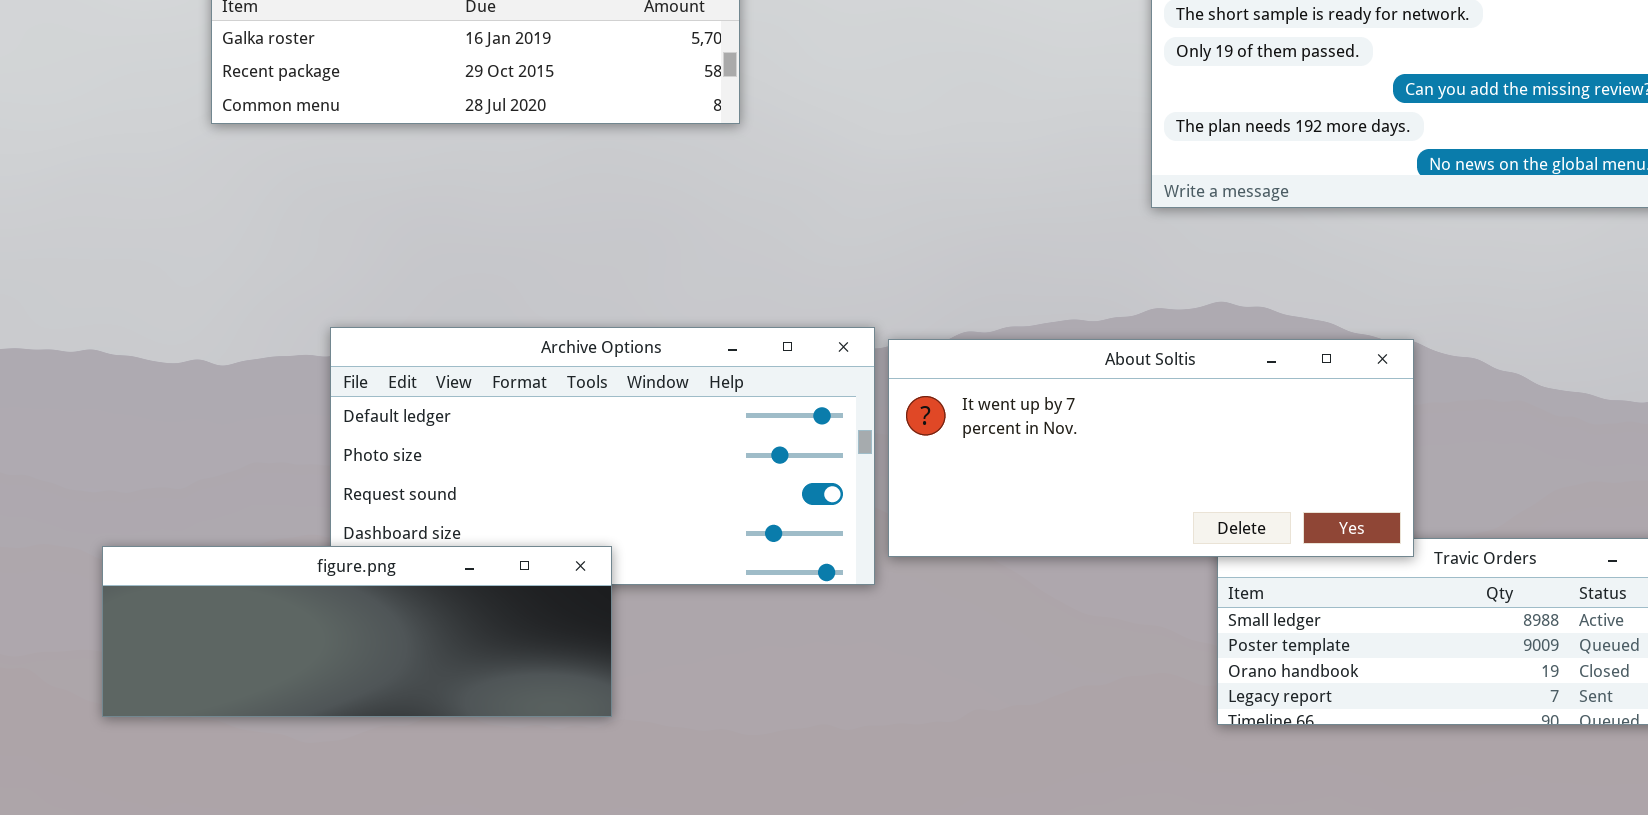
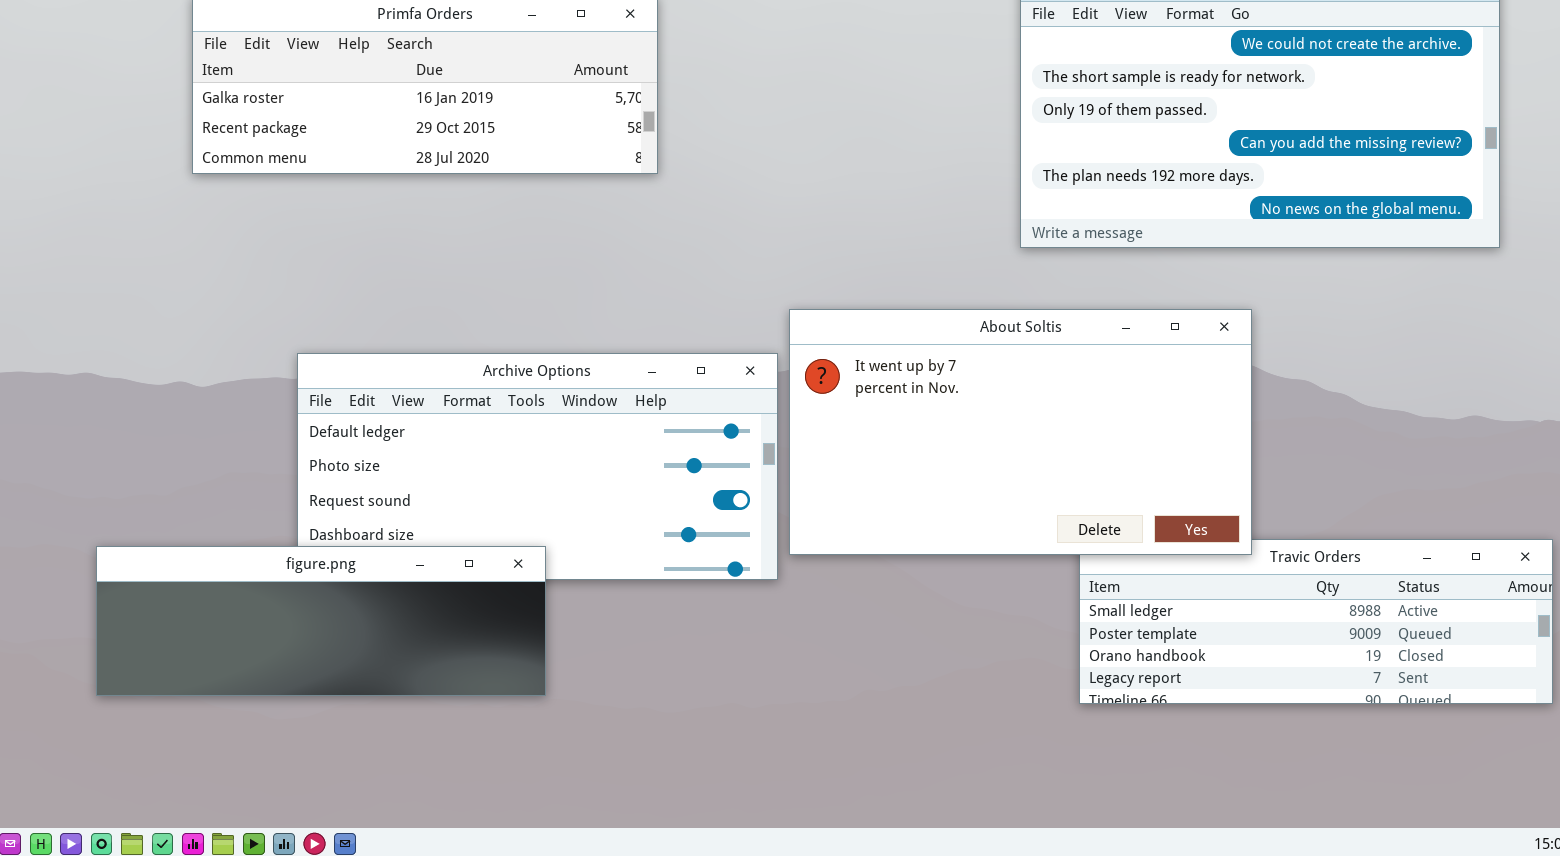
About Soltis: [888,339,1414,557] -> [789,309,1252,555], resized

